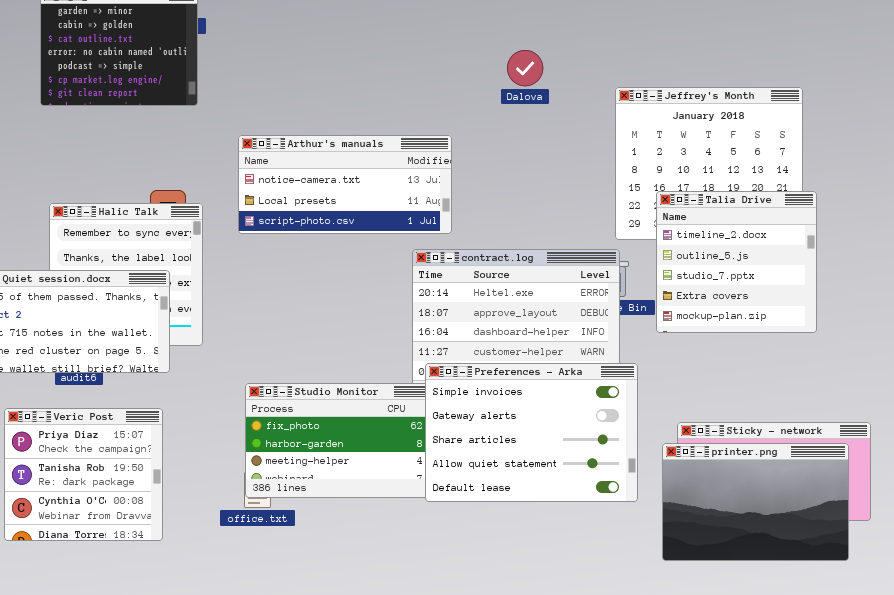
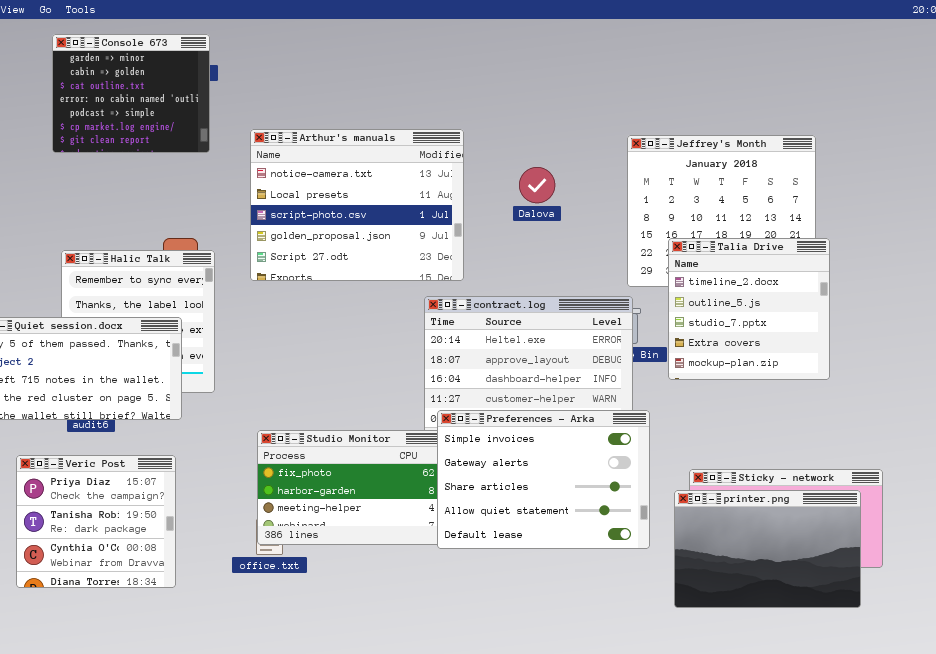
Dalova: [507,50,543,86] -> [519,167,555,203], moved
Arthur's manuals: [238,135,452,234] -> [250,129,464,281], resized

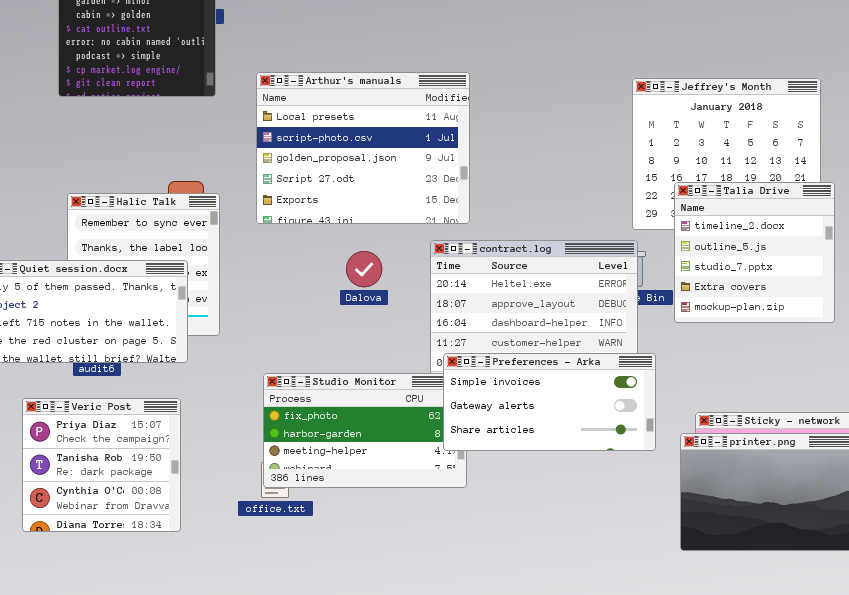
Arthur's manuals: [250,129,464,281] -> [256,72,470,224], scrolled down 1 row
Dalova: [519,167,555,203] -> [346,251,382,287], moved
Preferences - Arka: [437,410,650,549] -> [443,353,656,451], resized

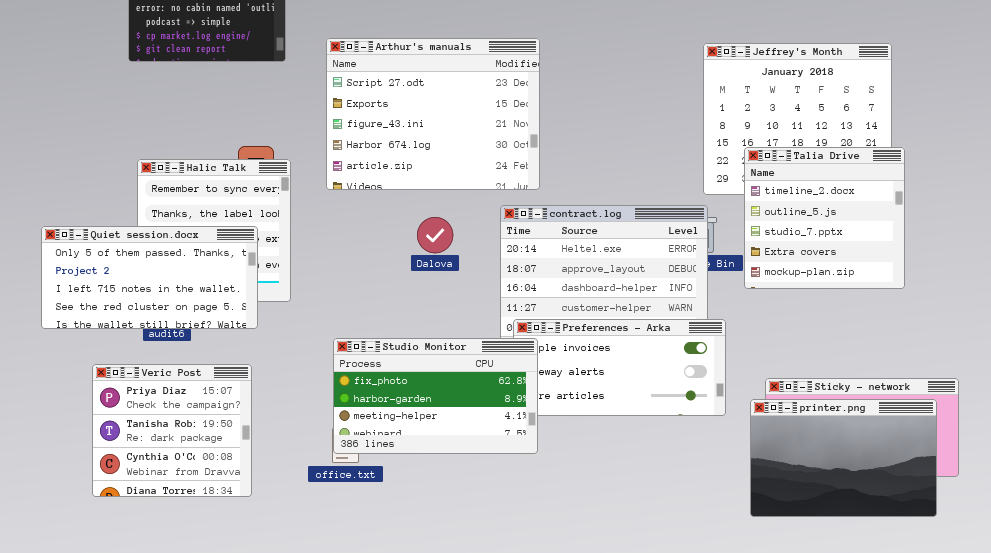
Arthur's manuals: [256,72,470,224] -> [326,38,540,190], scrolled down 3 rows
Studio Monitor: [263,373,467,488] -> [333,338,538,454], raised

